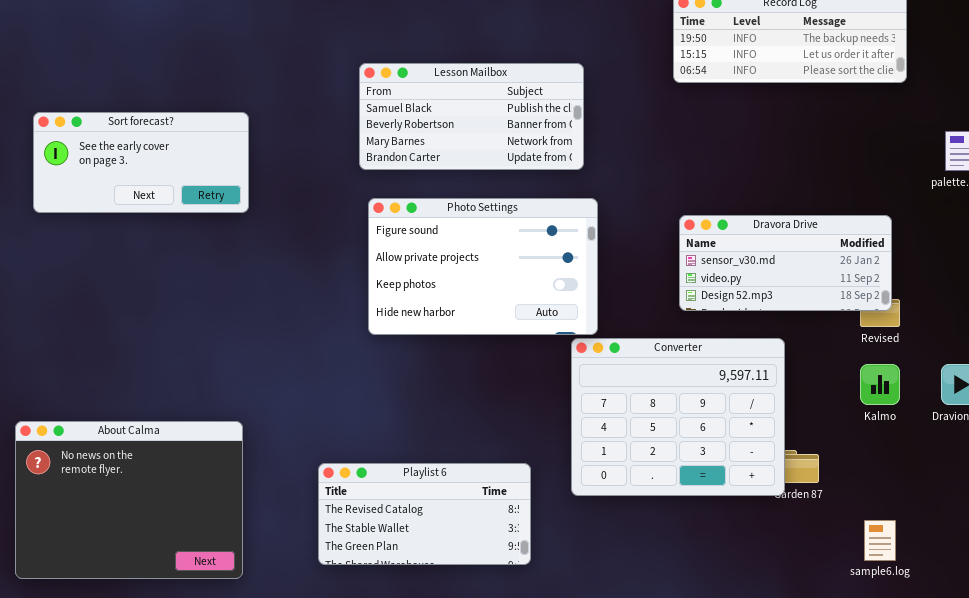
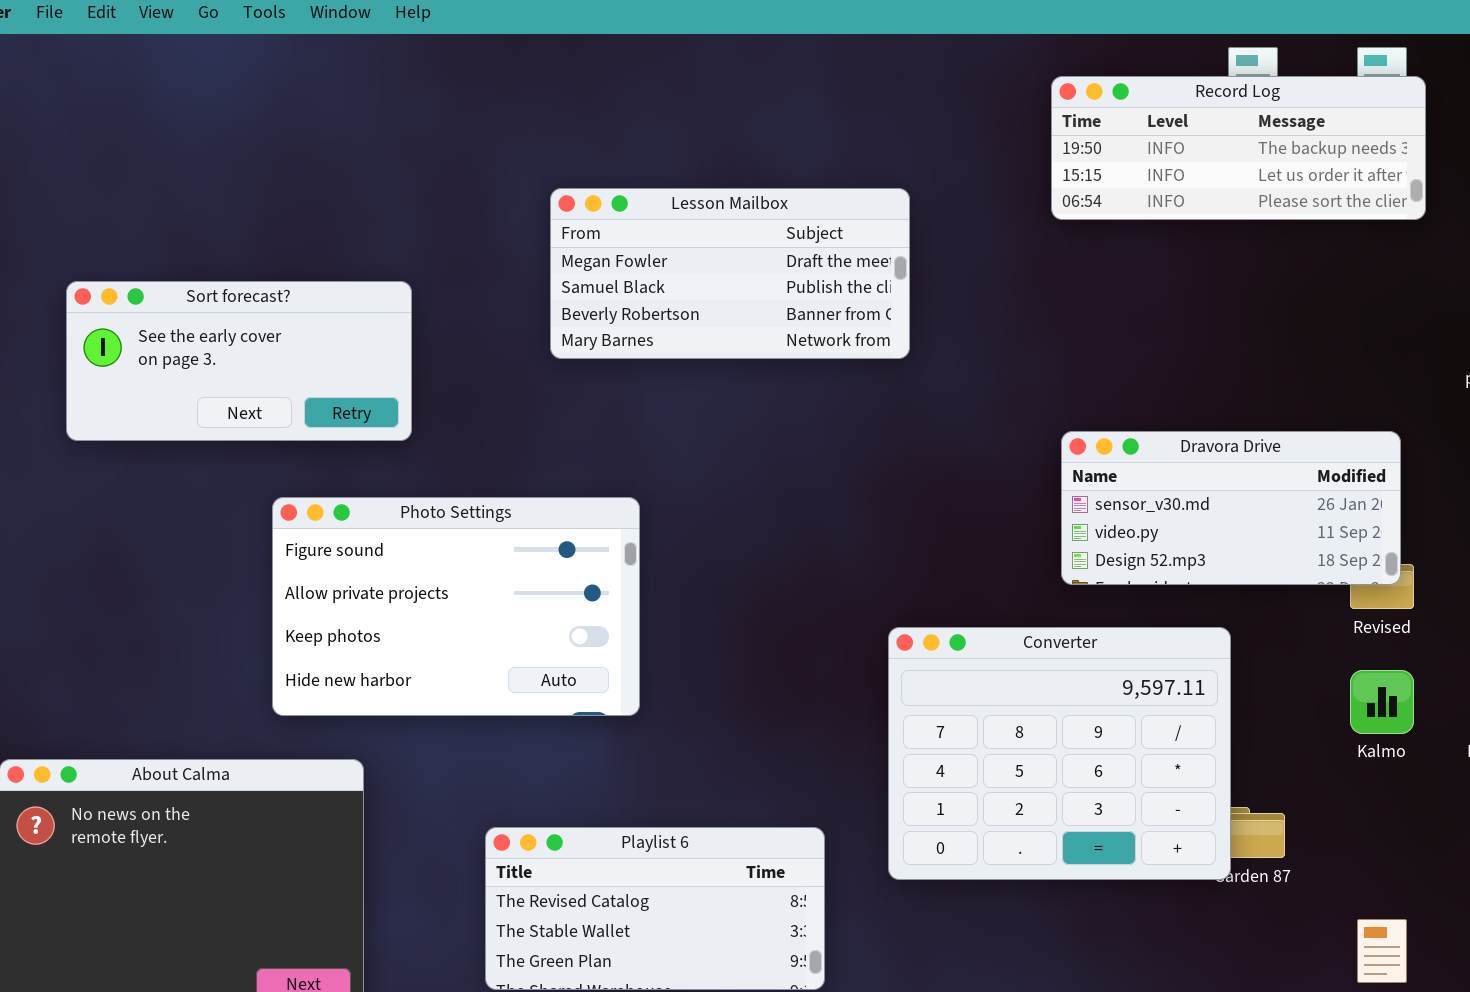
Lesson Mailbox: [359,63,584,170] -> [550,188,910,359], scrolled up 1 row
Sort forecast?: [33,112,249,213] -> [66,281,412,441], moved
Photo Settings: [368,198,598,335] -> [272,497,640,716], moved

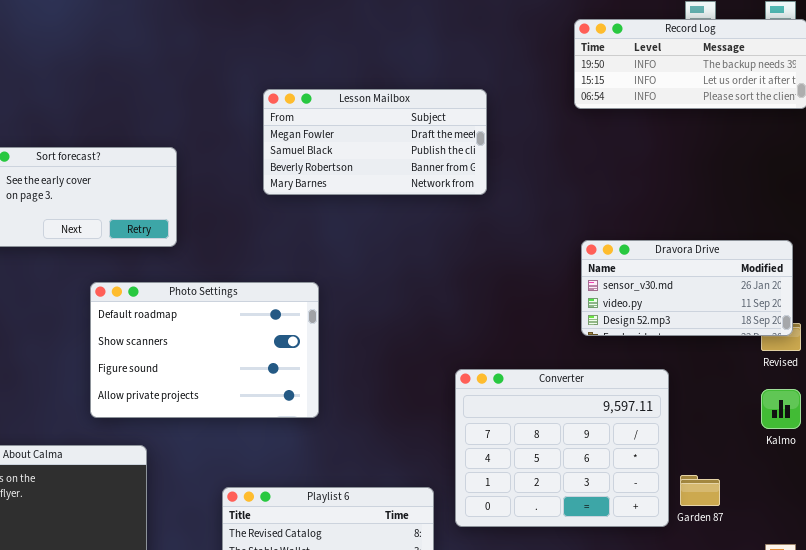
Photo Settings: [272,497,640,716] -> [90,282,319,418], scrolled up 2 rows
Converter: [888,627,1231,880] -> [455,369,669,527], moved

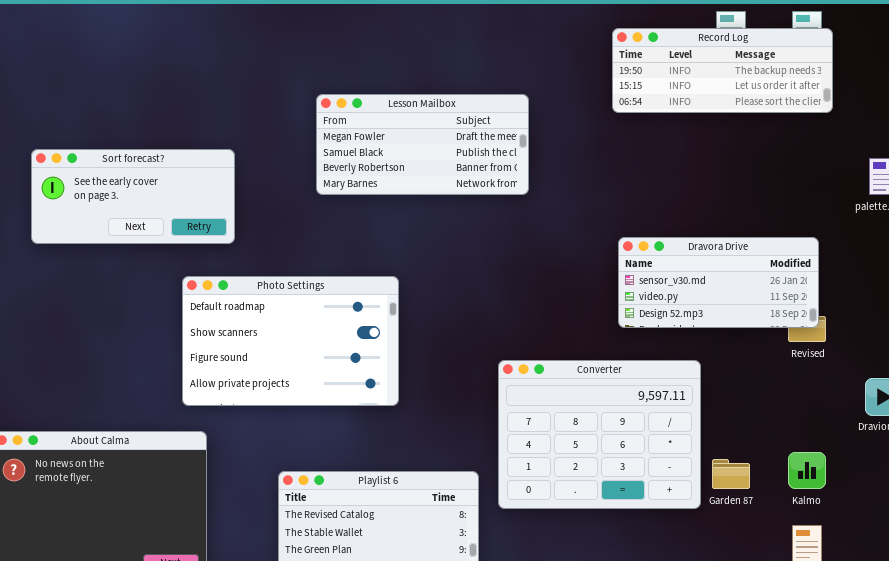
Photo Settings: [90,282,319,418] -> [182,276,399,406], moved
Kalmo: [761,389,801,429] -> [788,452,826,489], moved

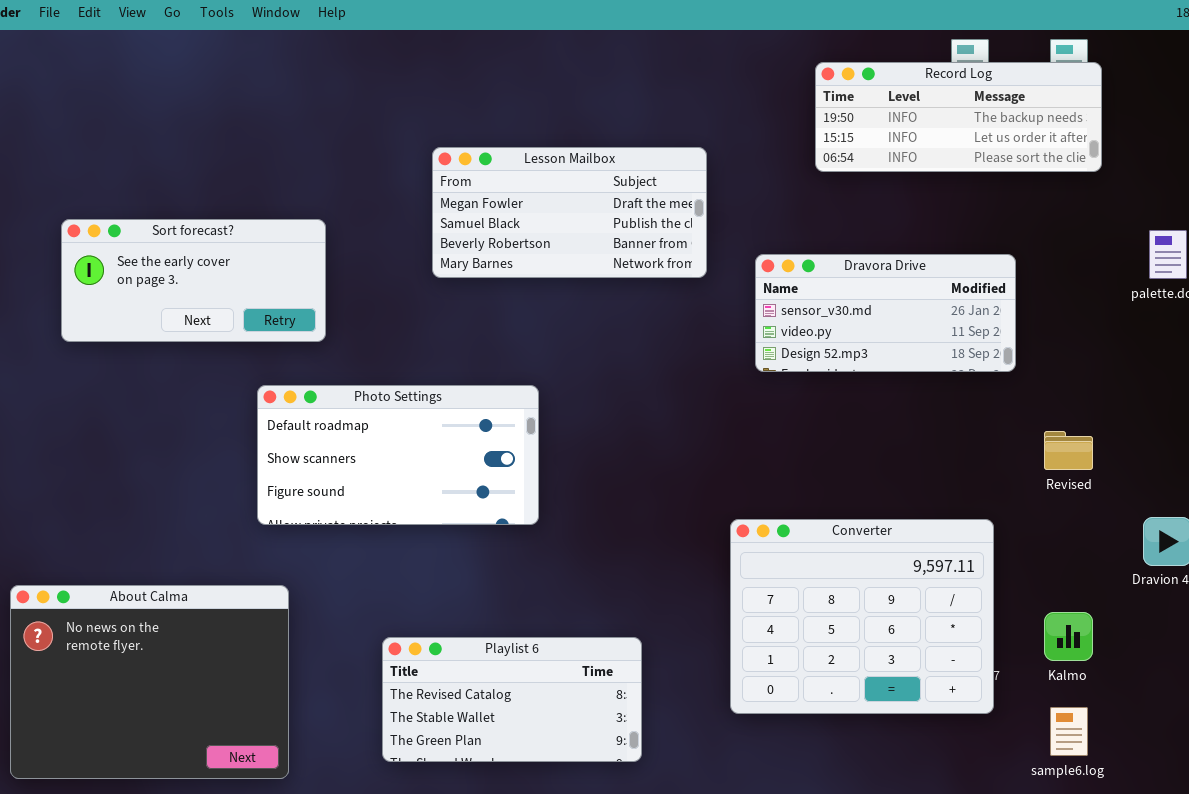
Dravora Drive: [618,237,819,328] -> [755,254,1016,372], moved
Photo Settings: [182,276,399,406] -> [257,385,539,525], resized
Converter: [498,360,701,509] -> [730,519,994,714], moved

